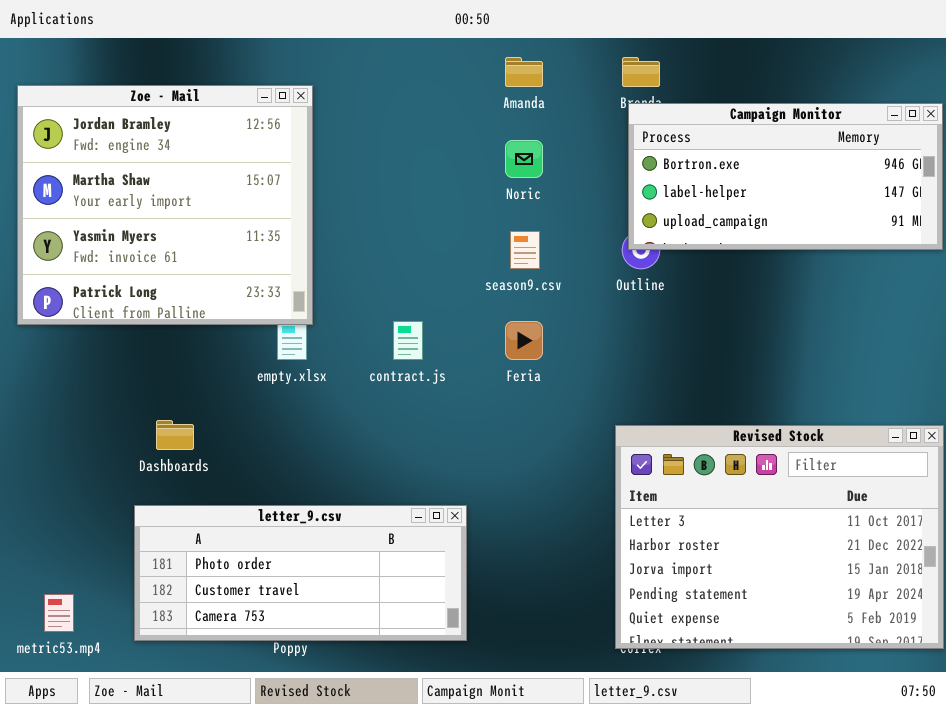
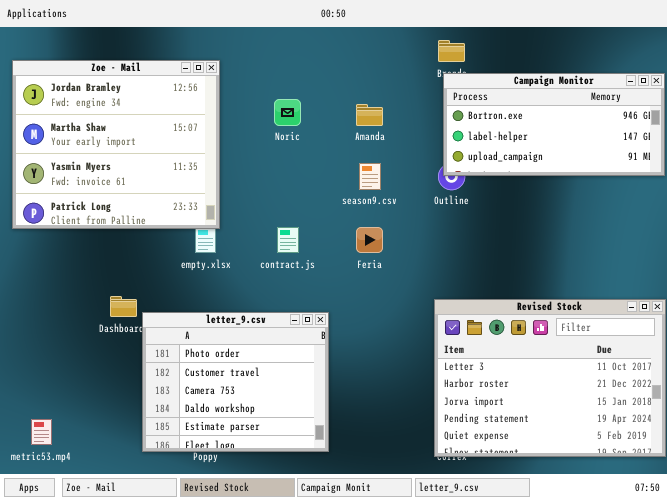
Amanda: [505,57,543,87] -> [356,104,383,126], moved
Noric: [505,140,543,178] -> [274,99,301,126], moved
letter_9.csv: [134,505,467,641] -> [142,312,329,452], resized

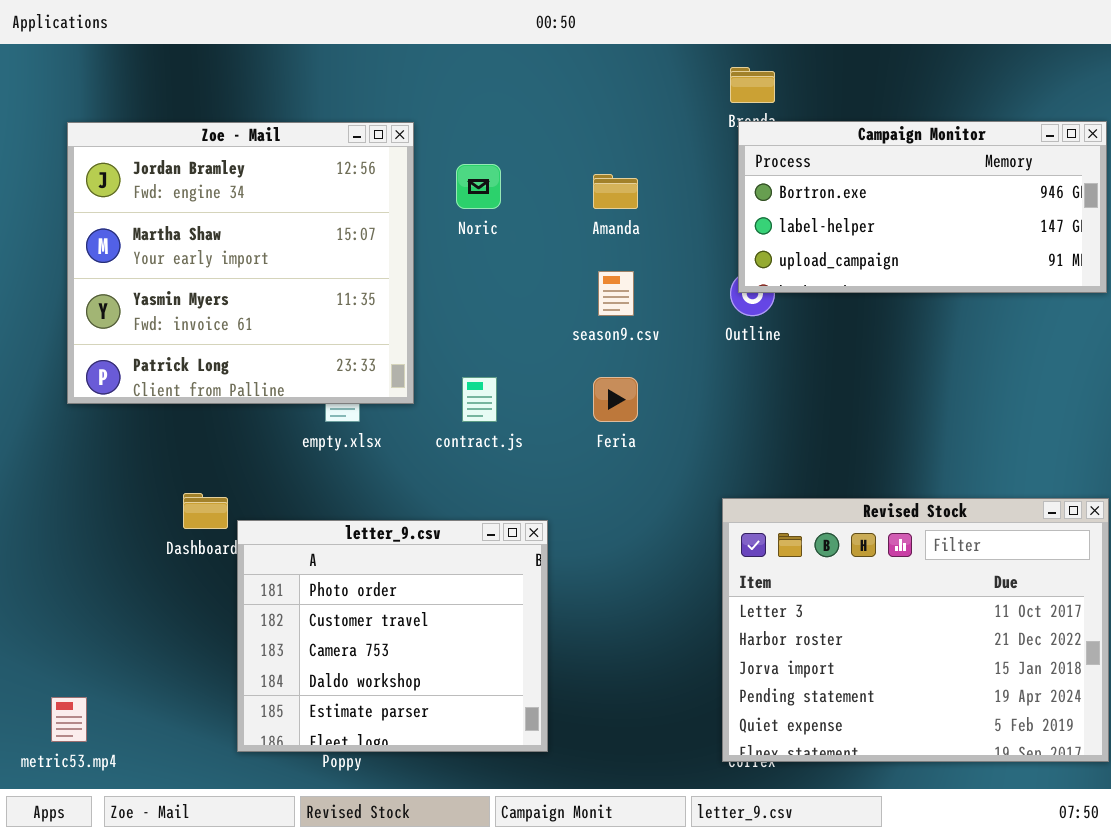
Zoe - Mail: [12,60,220,229] -> [67,122,414,404], moved

